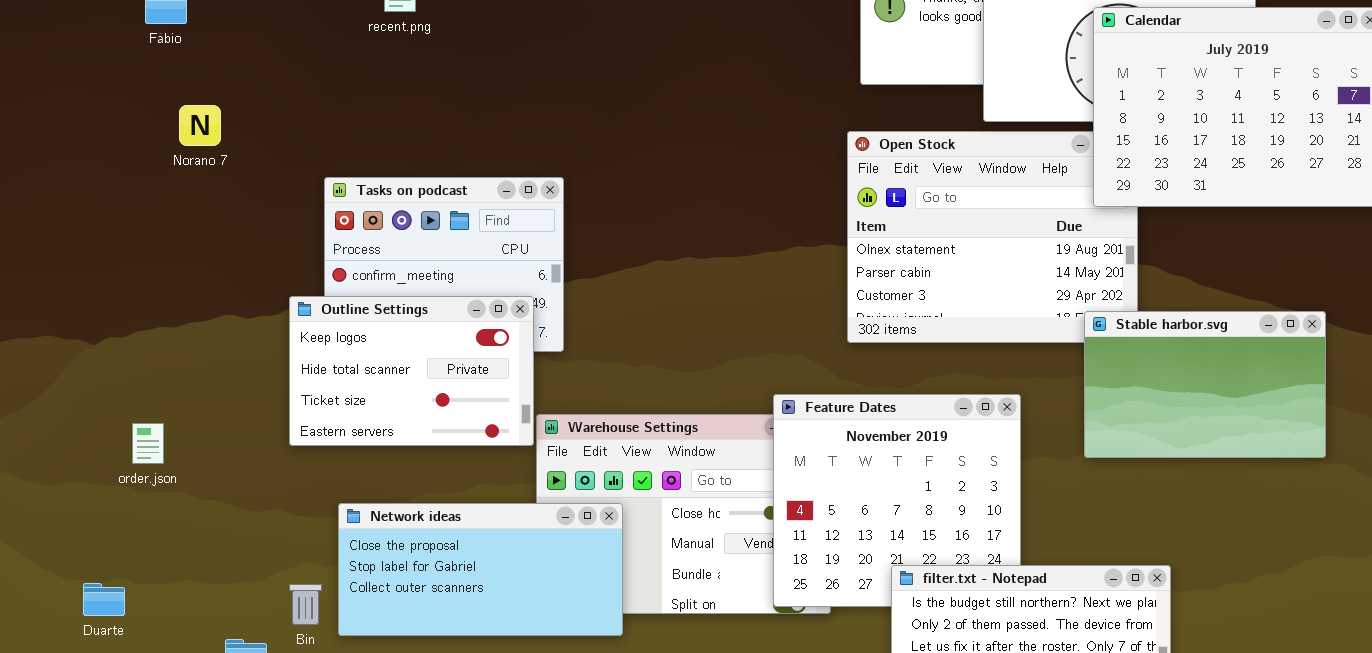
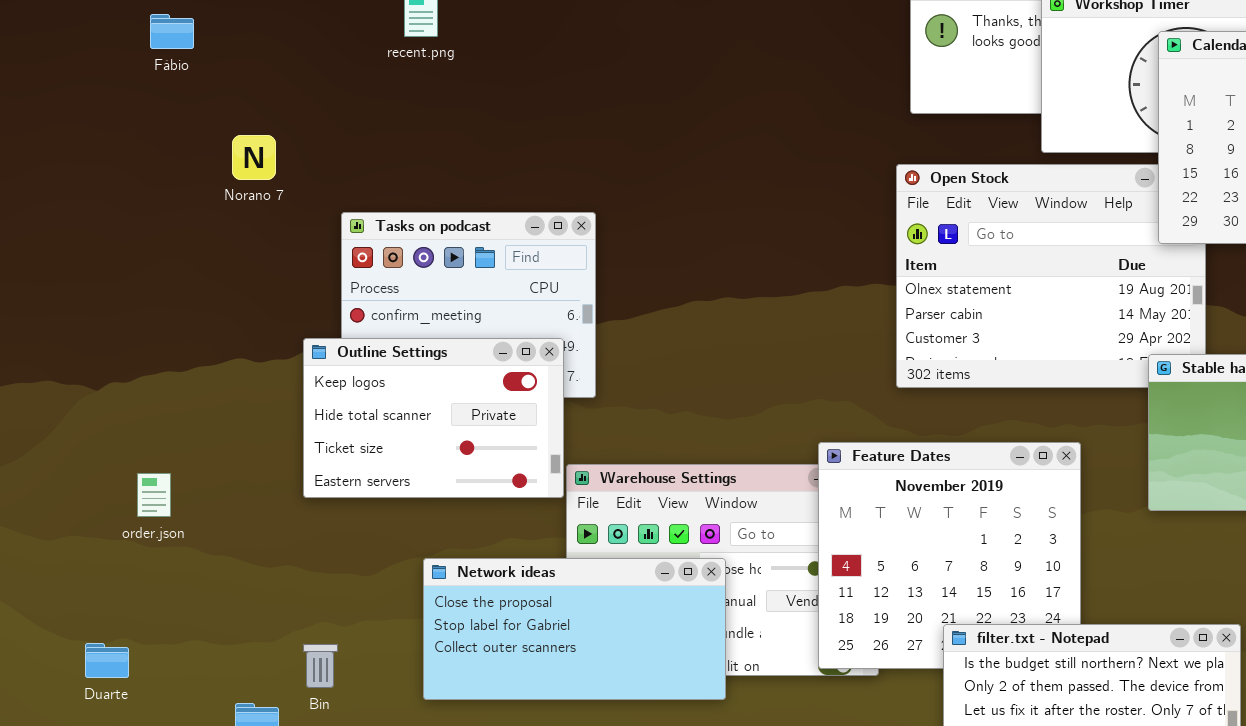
Norano 7: [179,105,221,146] -> [232,135,276,180], moved
Network ideas: [338,503,623,636] -> [423,558,726,700], moved

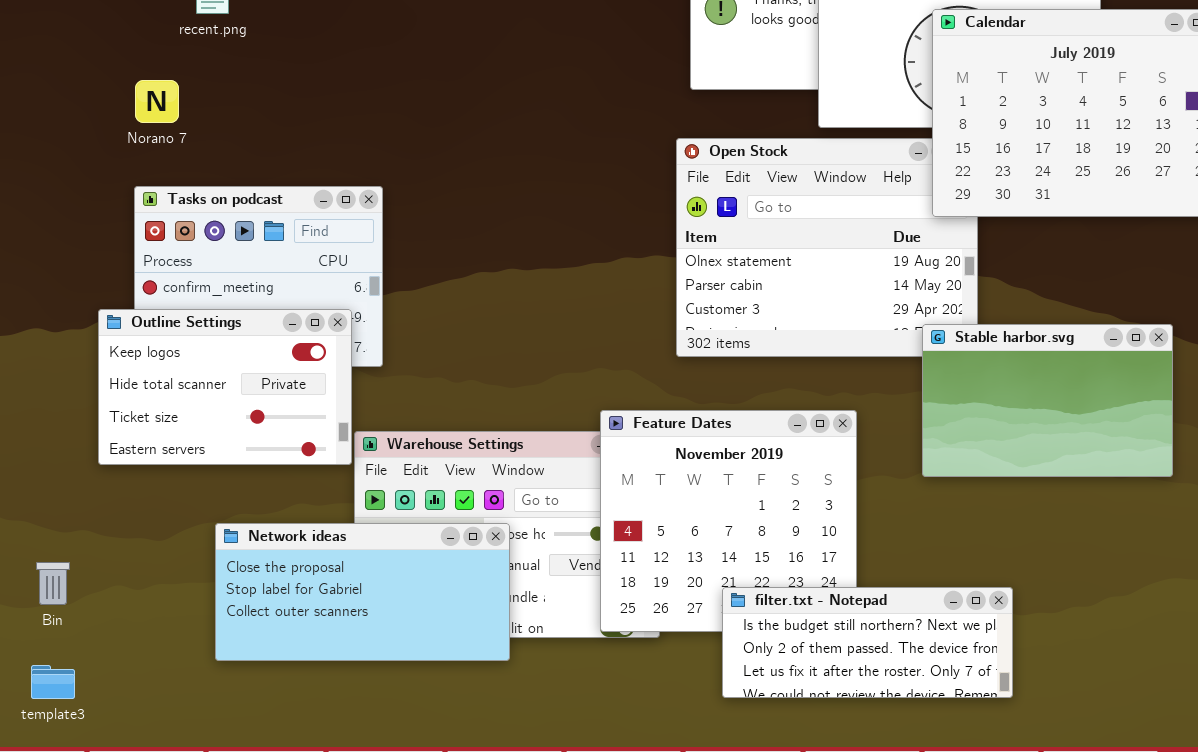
Norano 7: [232,135,276,180] -> [135,80,179,123], moved
Bin: [303,644,338,688] -> [36,562,70,605], moved

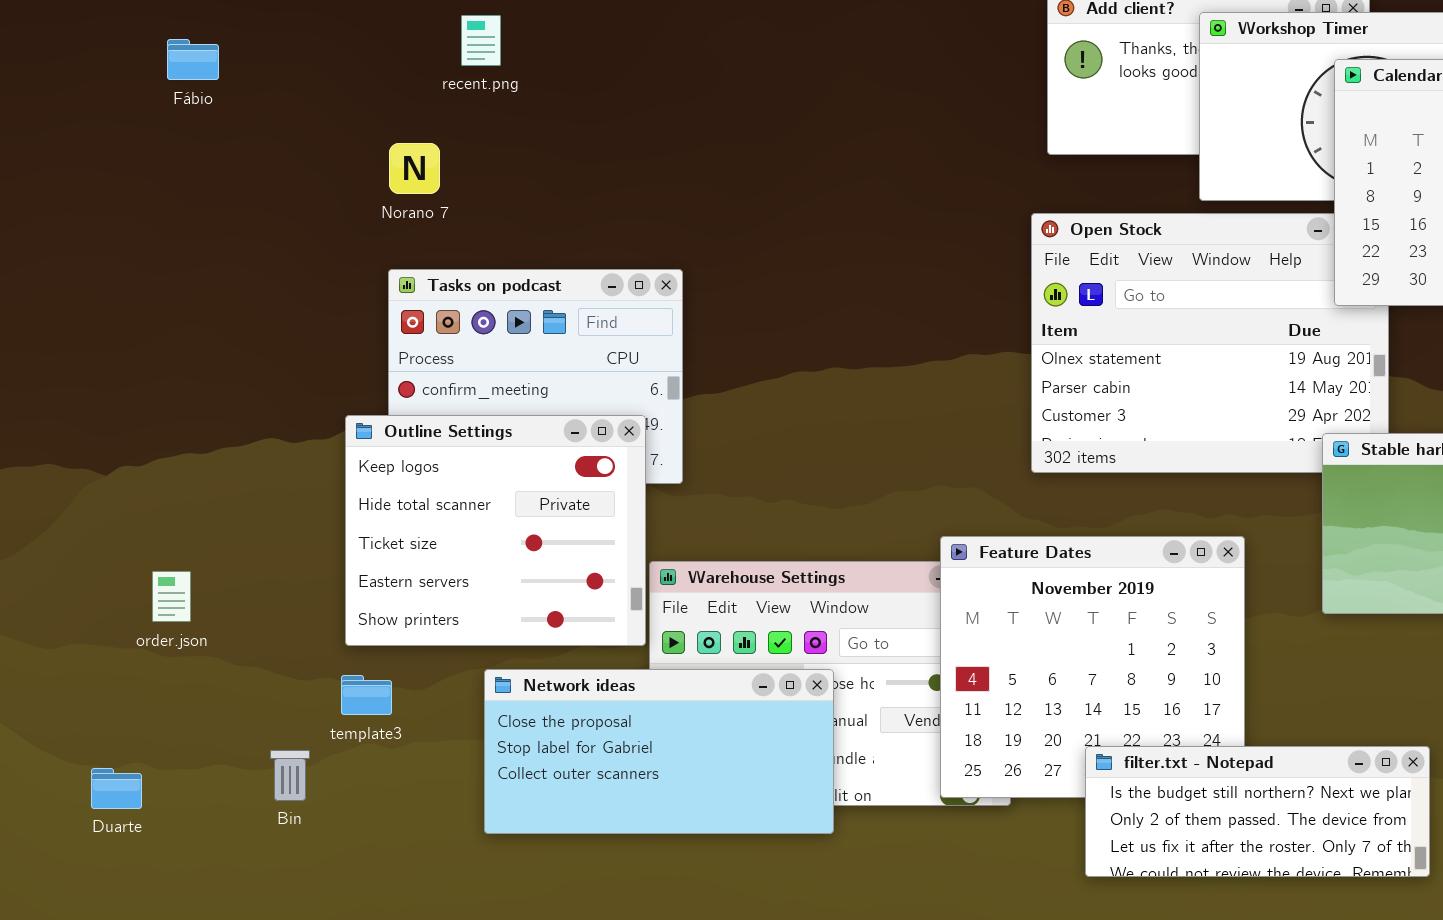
Outline Settings: [98,309,352,465] -> [345,415,646,646], resized
Bin: [36,562,70,605] -> [270,750,310,801], moved
template3: [31,665,75,699] -> [341,675,392,715], moved

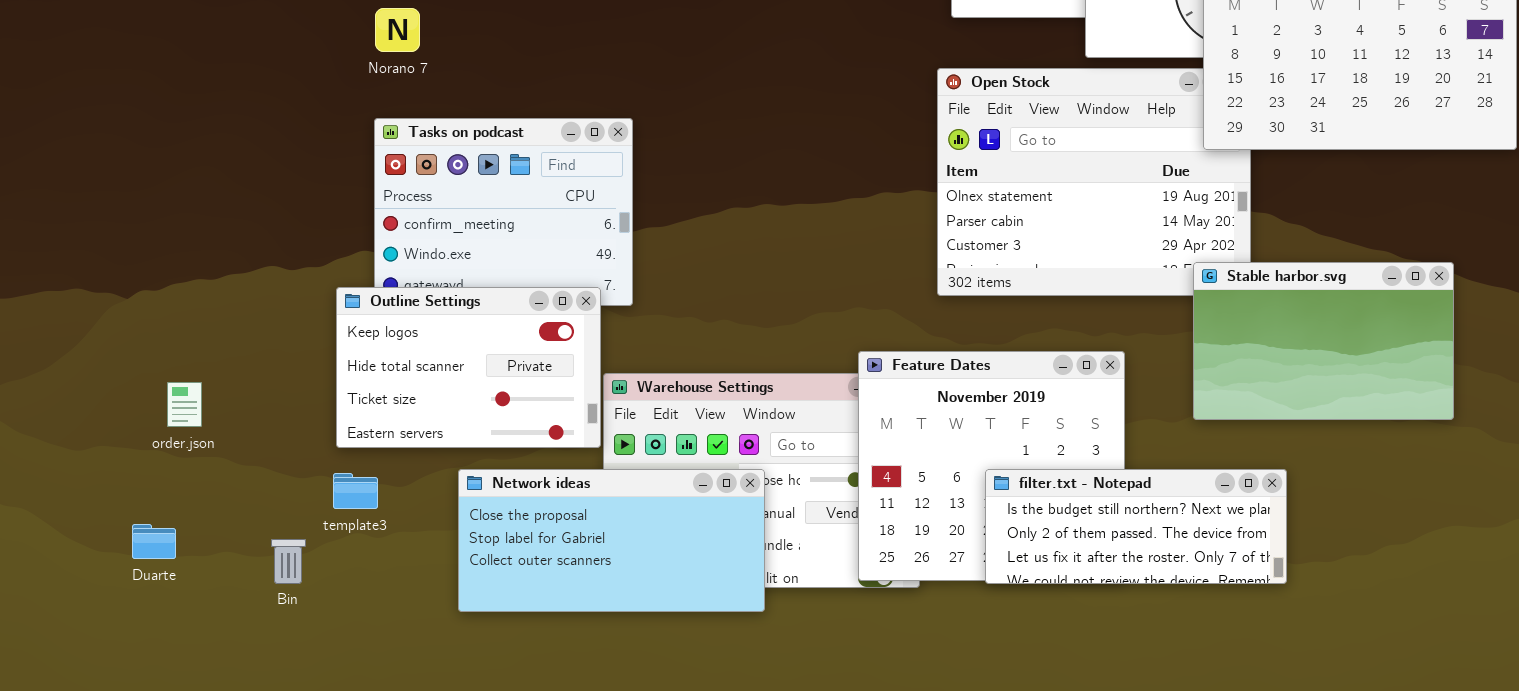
Outline Settings: [345,415,646,646] -> [336,287,601,448], resized
filter.txt - Notepad: [1085,746,1430,877] -> [985,469,1287,584], moved
Duarte: [91,768,142,809] -> [132,524,176,559], moved

